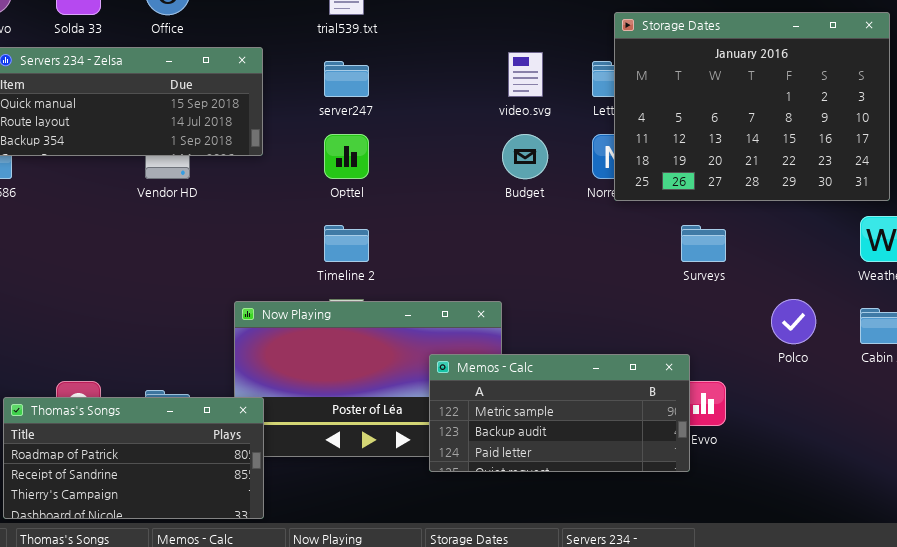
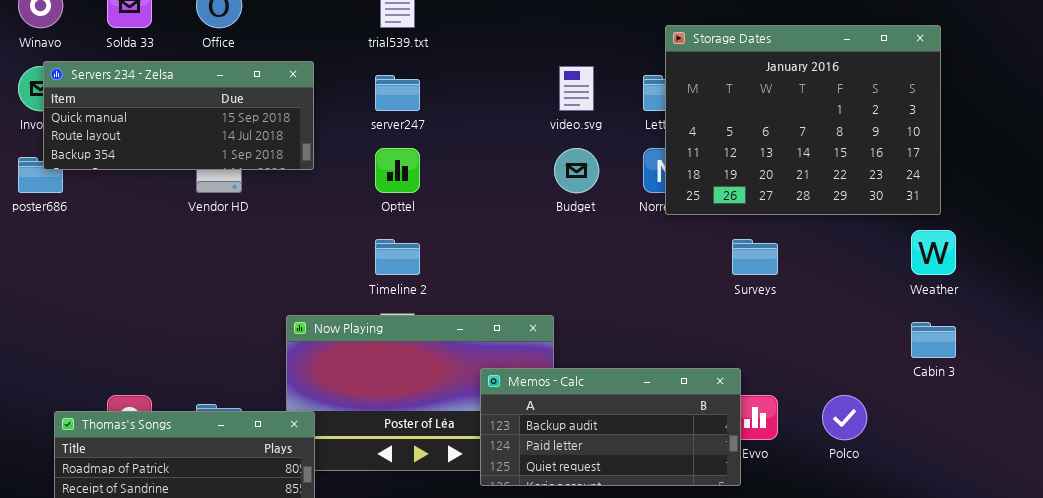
Polco: [771,299,816,344] -> [822,395,867,440], moved
Memos - Calc: [429,354,690,472] -> [480,368,741,486], scrolled down 1 row

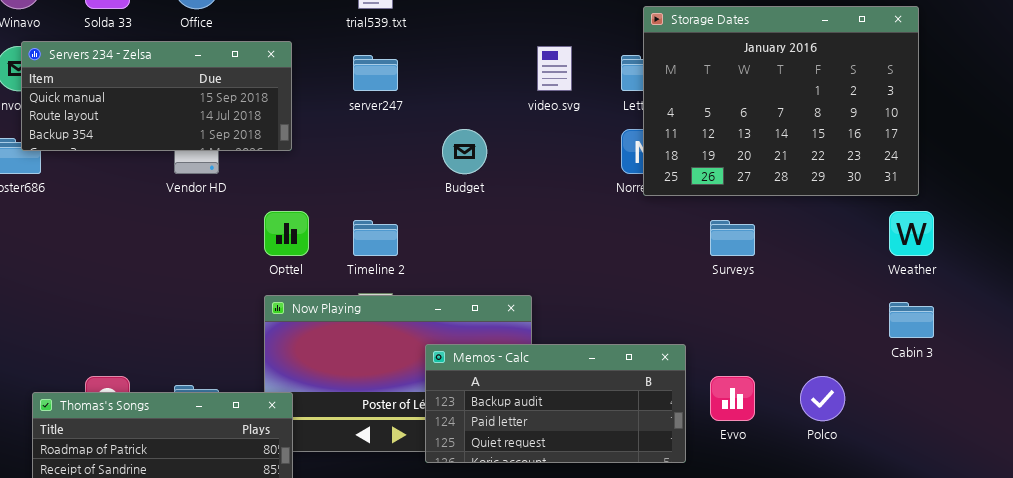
Opttel: [375,148,420,193] -> [264,211,309,256], moved
Budget: [554,148,599,193] -> [442,129,487,174], moved
Memos - Calc: [480,368,741,486] -> [425,344,686,463], moved

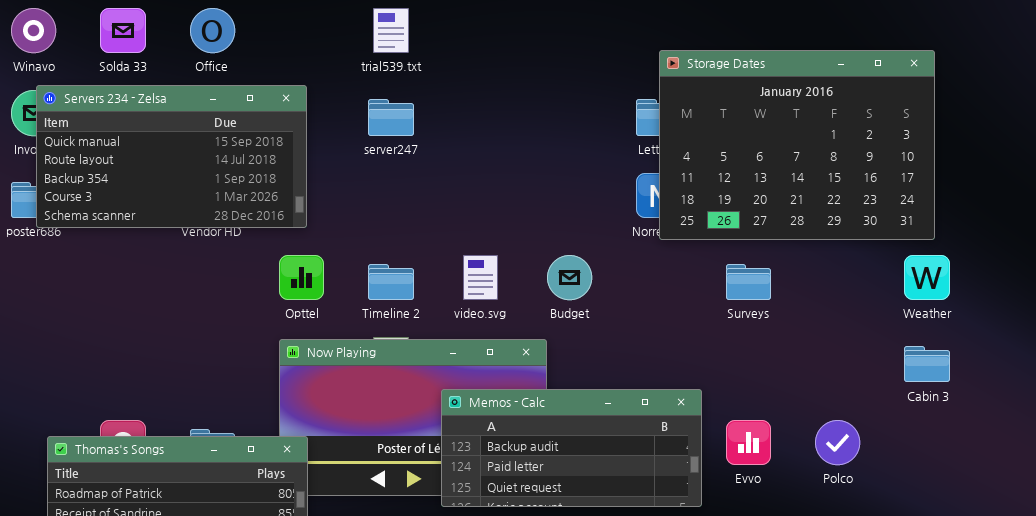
Servers 234 - Zelsa: [21,41,292,151] -> [36,85,307,228], resized
video.svg: [537,46,572,91] -> [463,255,498,300], moved
Budget: [442,129,487,174] -> [547,255,592,300], moved

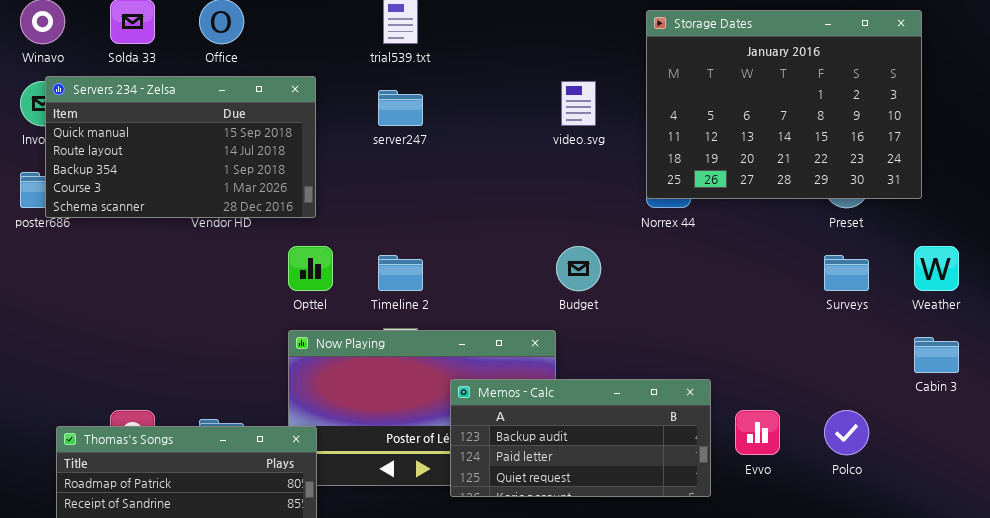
Storage Dates: [659,50,935,240] -> [646,10,922,199], moved
video.svg: [463,255,498,300] -> [561,81,596,126], moved
Surveys: [726,264,771,300] -> [824,255,869,291], moved

